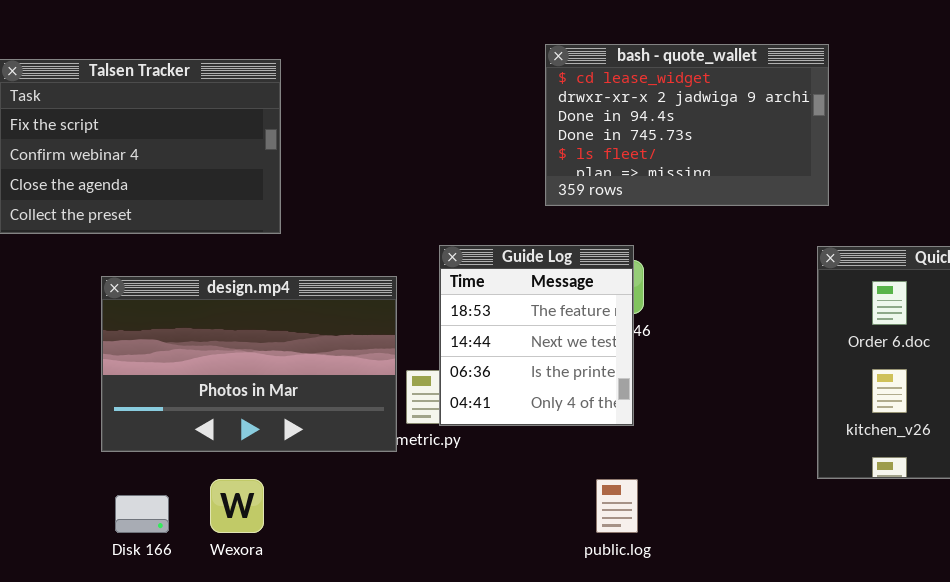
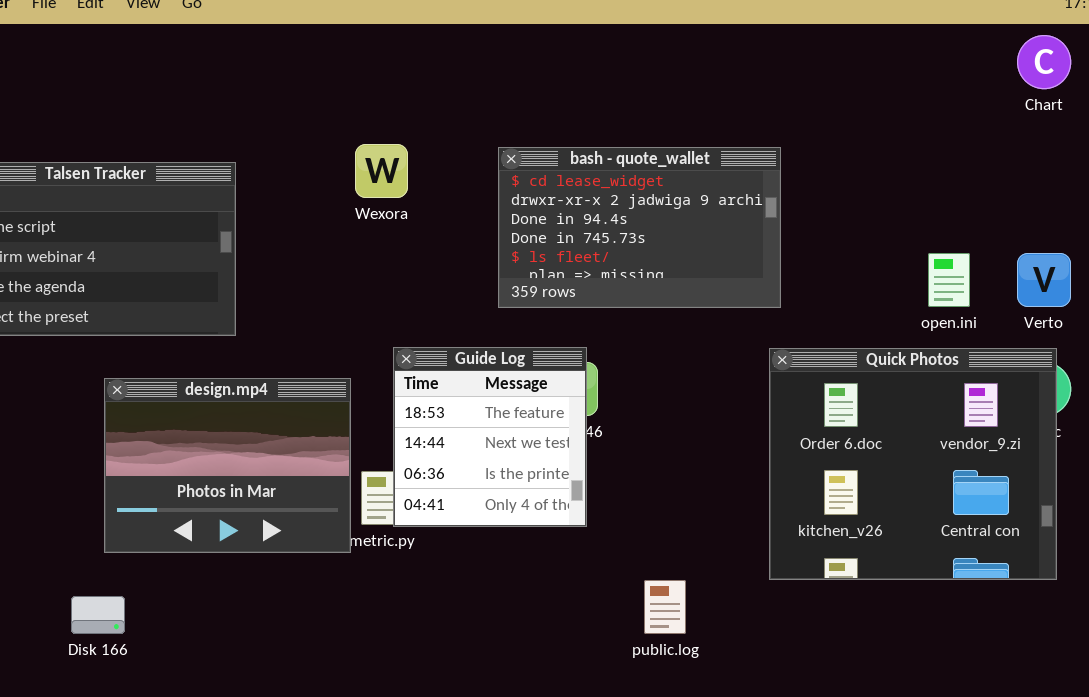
design.mp4: [101,276,397,452] -> [104,378,351,553], resized
Wexora: [210,479,264,533] -> [355,144,408,198], moved
public.log: [596,479,638,533] -> [644,580,686,634], moved

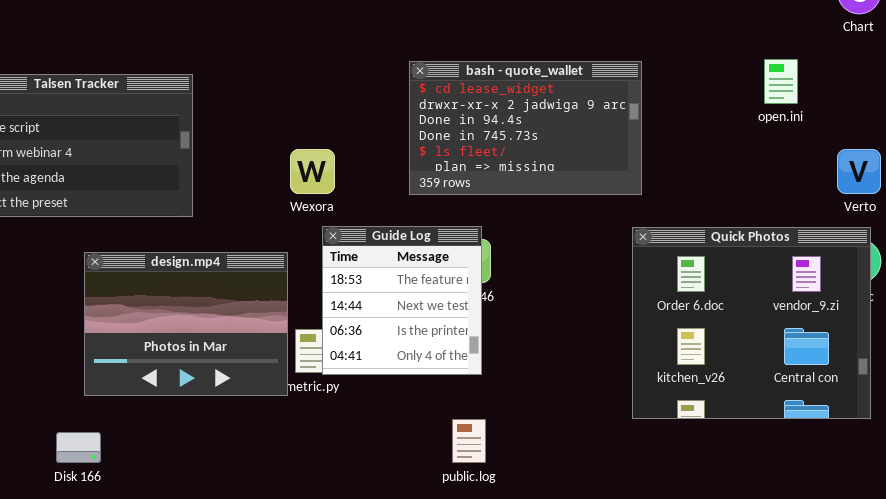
Wexora: [355,144,408,198] -> [290,149,335,194], moved
open.ini: [928,253,970,307] -> [764,59,798,104], moved
public.log: [644,580,686,634] -> [452,419,486,463], moved

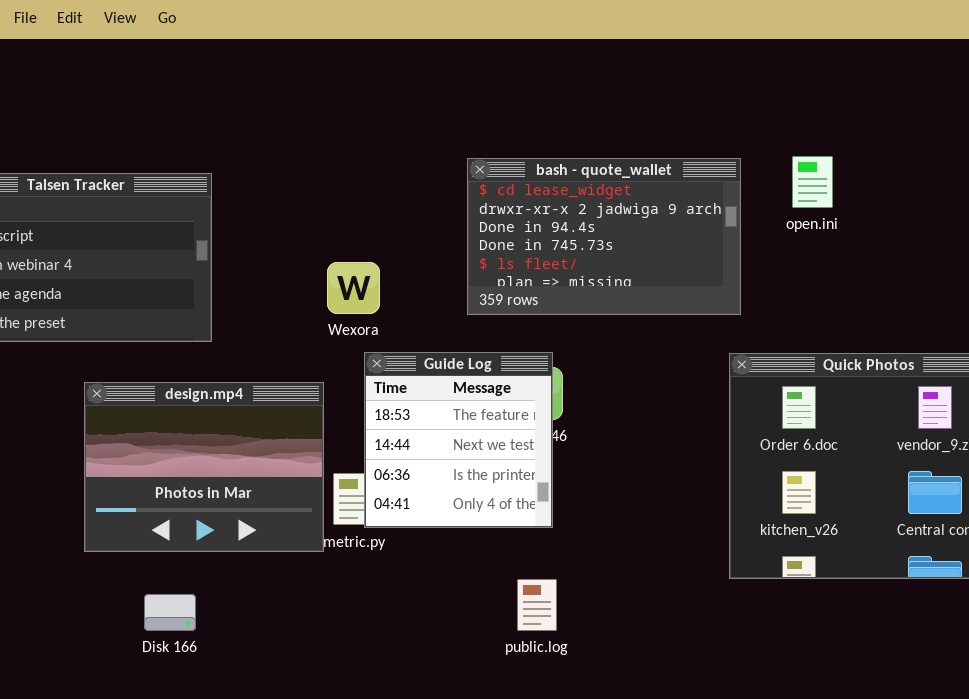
open.ini: [764,59,798,104] -> [792,156,833,208], moved
Disk 166: [56,432,101,463] -> [144,594,196,631], moved

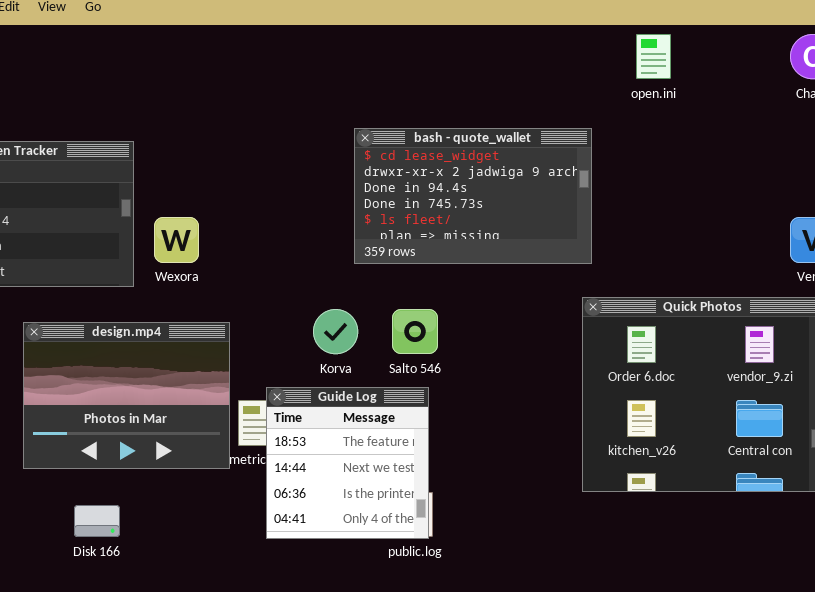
open.ini: [792,156,833,208] -> [636,34,671,79], moved
Wexora: [327,262,380,314] -> [154,217,199,263], moved
Guide Log: [364,352,553,528] -> [266,387,429,539], moved

